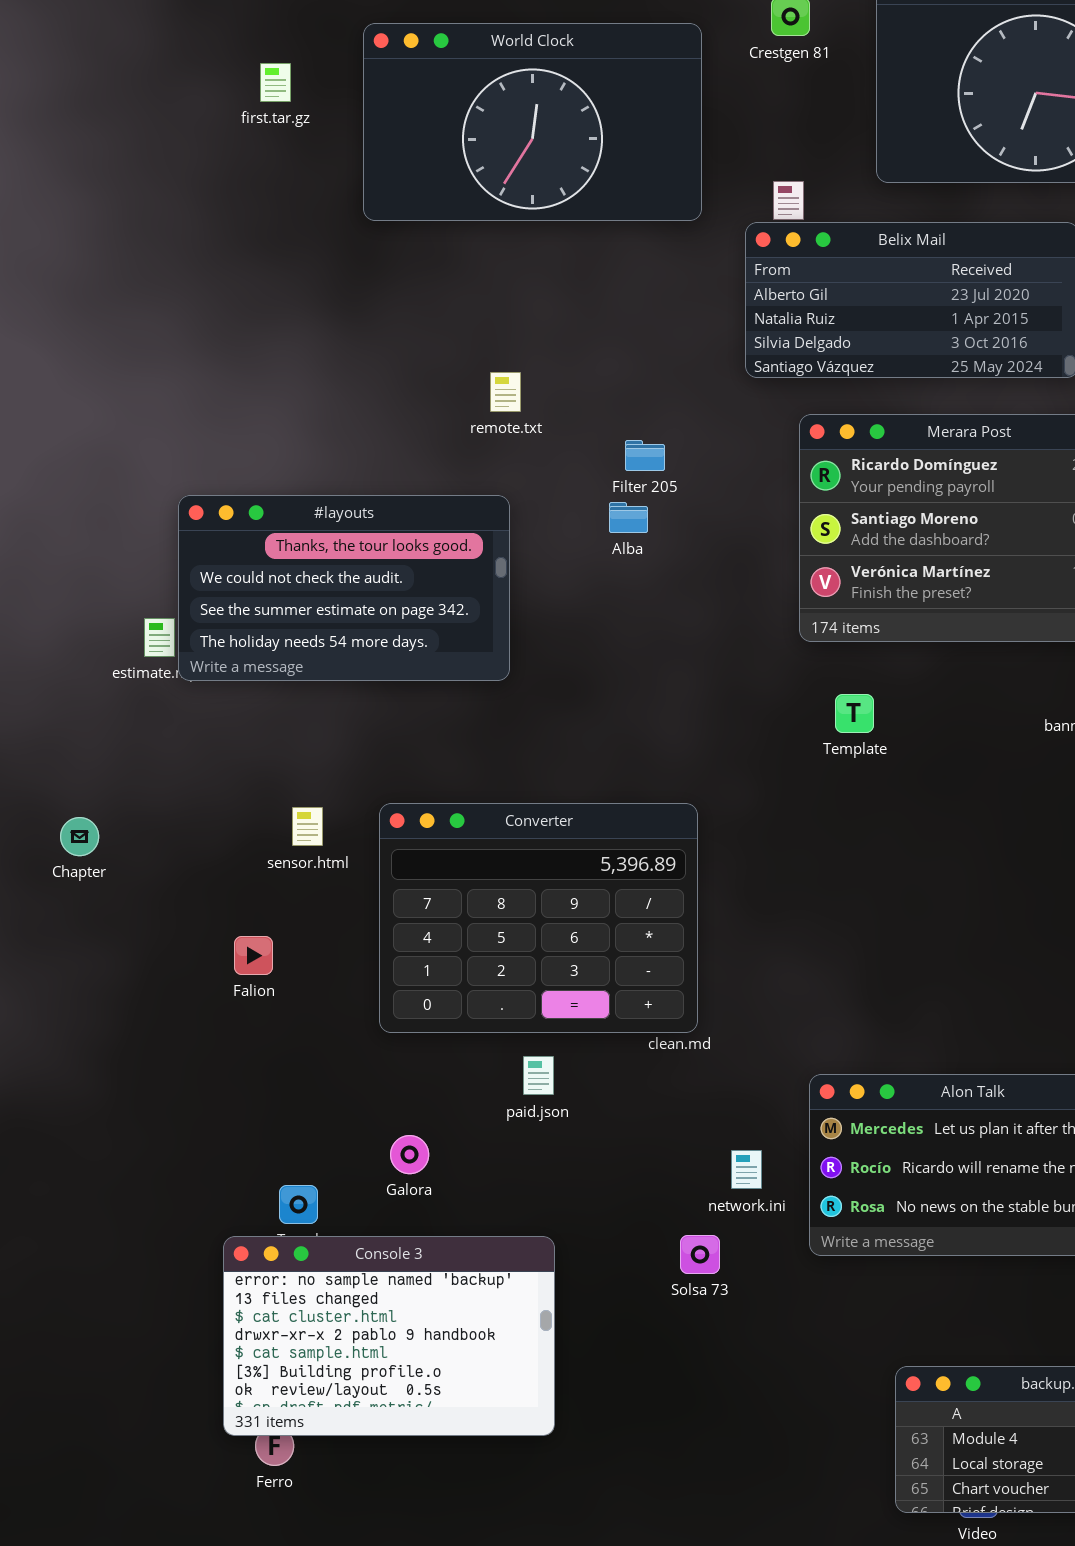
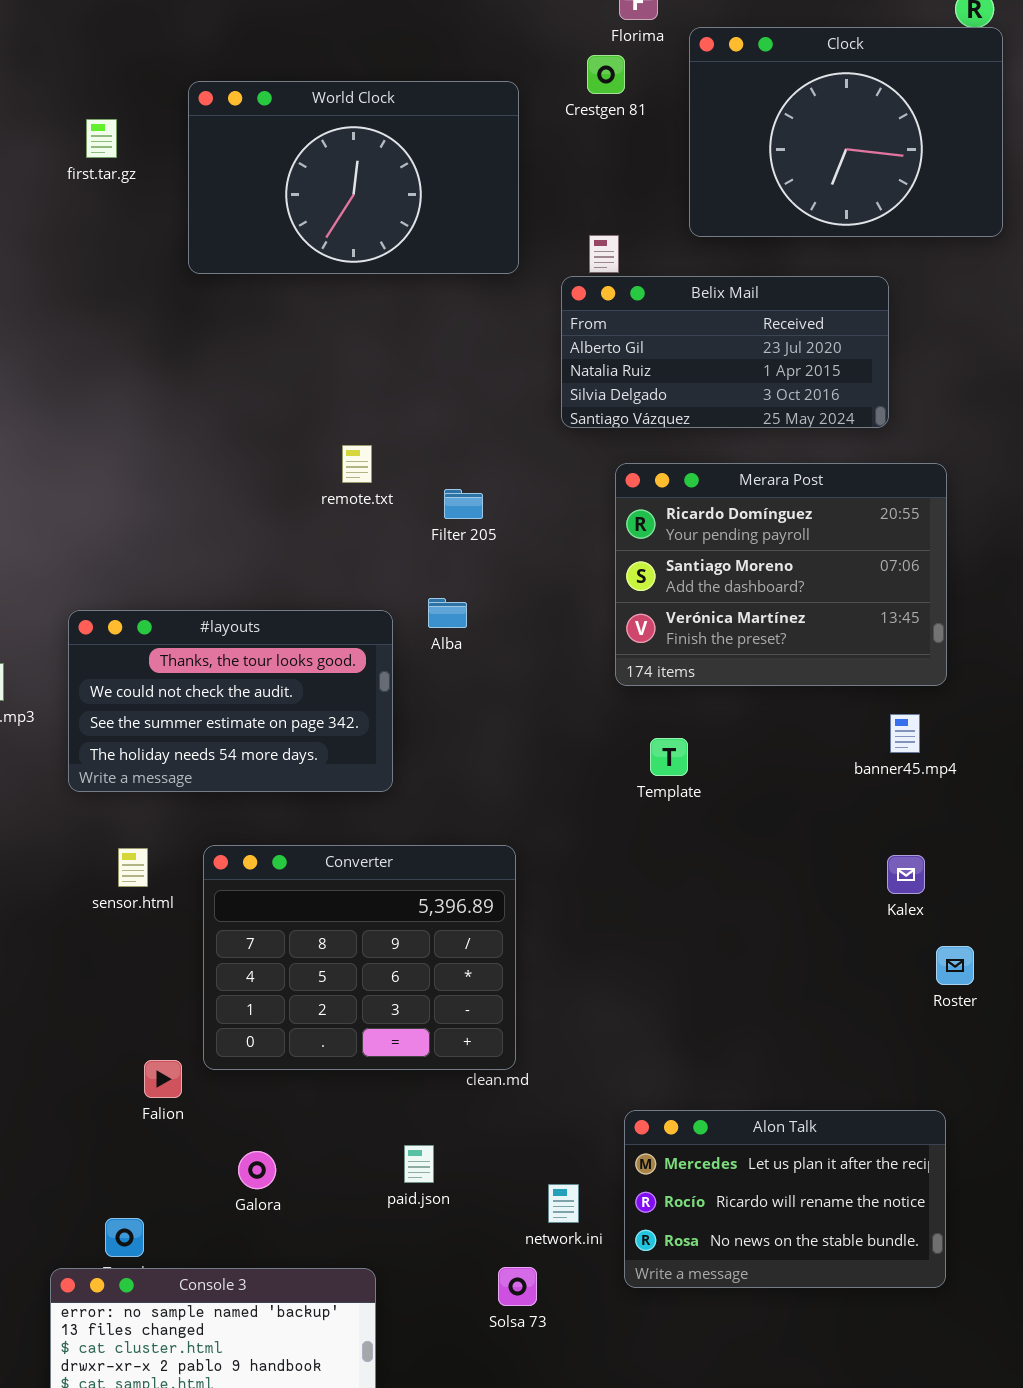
remote.txt: [490,372,521,412] -> [342,445,372,483], moved
#layouts: [178,495,510,681] -> [68,610,393,792], moved
Alba: [609,502,648,533] -> [428,598,467,628], moved
Falion: [234,936,273,975] -> [144,1060,182,1098], moved
paid.json: [523,1056,554,1095] -> [404,1145,434,1183], moved
Galora: [390,1135,429,1174] -> [238,1151,276,1189], moved

